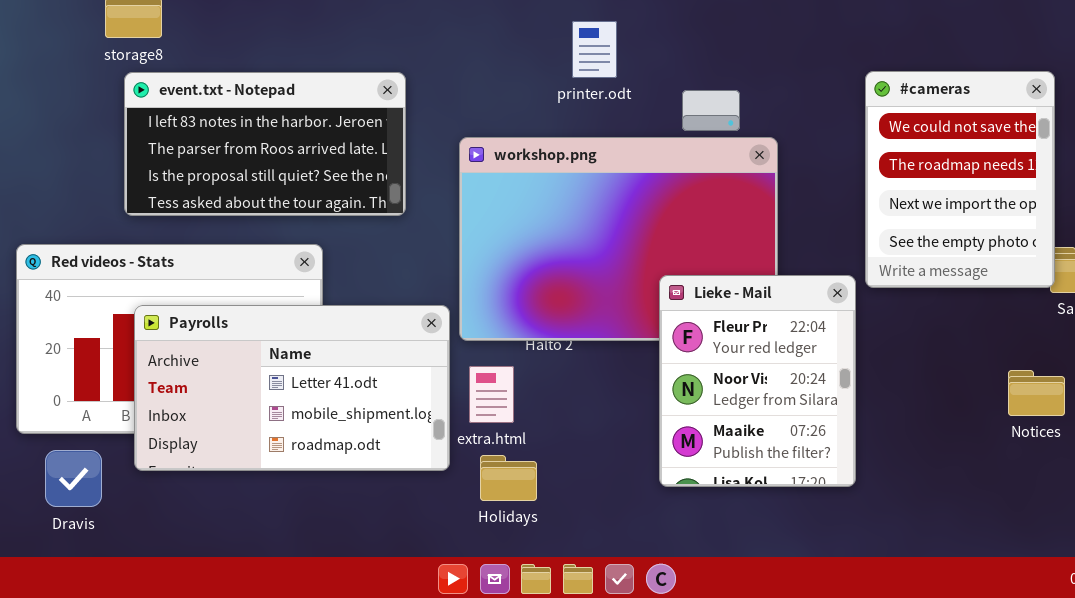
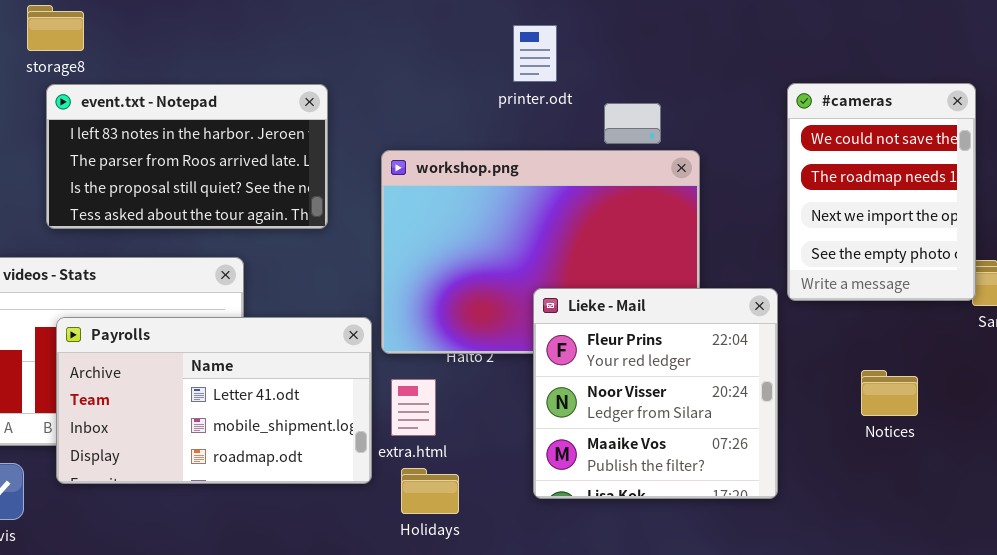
printer.odt: [572,21,617,78] -> [513,25,557,82], moved
Lieke - Mail: [659,275,856,487] -> [533,288,778,499], resized
Notices: [1008,370,1065,416] -> [861,370,918,416], moved

